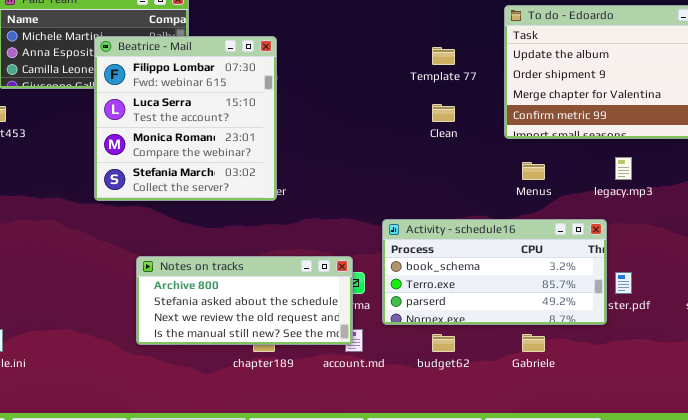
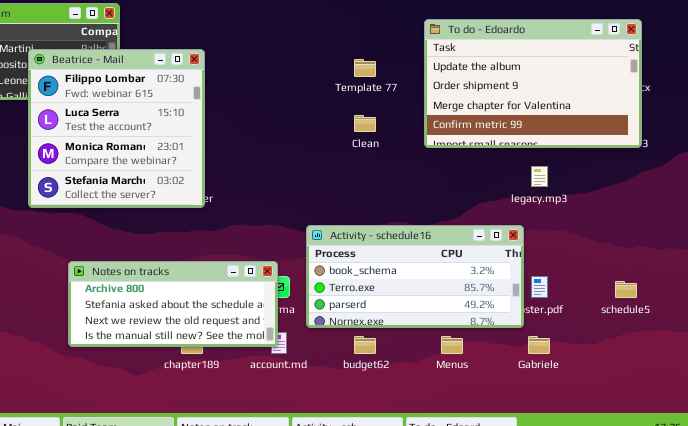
Menus: [522,162,545,180] -> [441,336,463,354], moved
Gabriele: [522,334,545,352] -> [528,336,550,354], moved

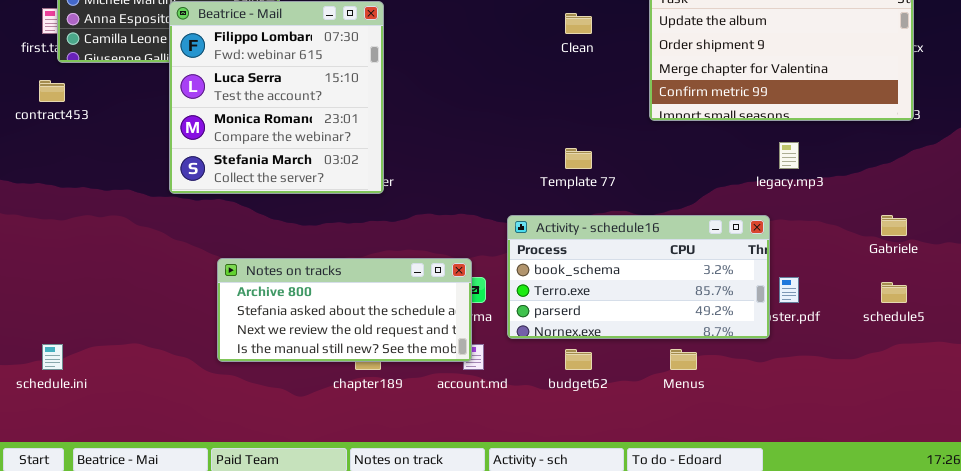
Template 77: [354,59,376,77] -> [565,148,592,169], moved
Clean: [354,115,376,132] -> [565,13,592,34], moved
Gabriele: [528,336,550,354] -> [881,215,907,236], moved

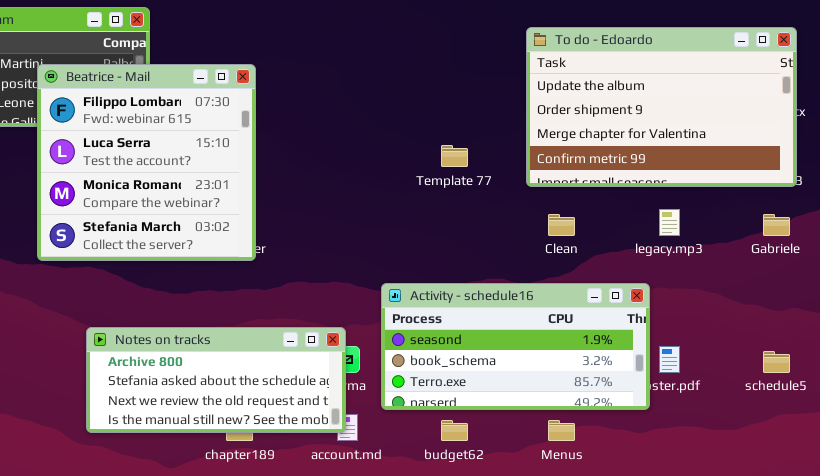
Clean: [565,13,592,34] -> [548,214,575,236], moved
Template 77: [565,148,592,169] -> [441,145,468,167], moved
Activity - schedule16: [507,215,770,339] -> [381,283,650,410], scrolled up 1 row
Gabriele: [881,215,907,236] -> [763,214,790,236], moved

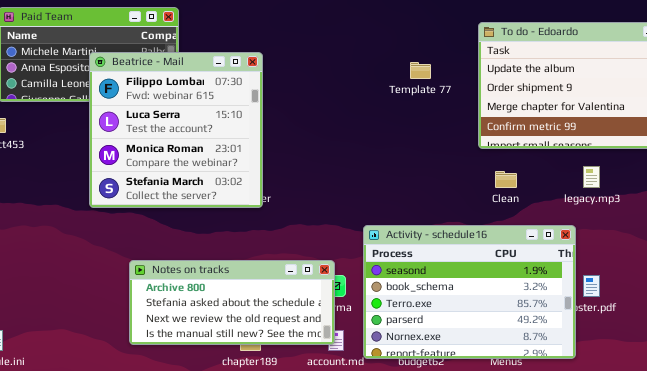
Template 77: [441,145,468,167] -> [410,62,431,79], moved
Activity - schedule16: [381,283,650,410] -> [363,225,576,359], resized

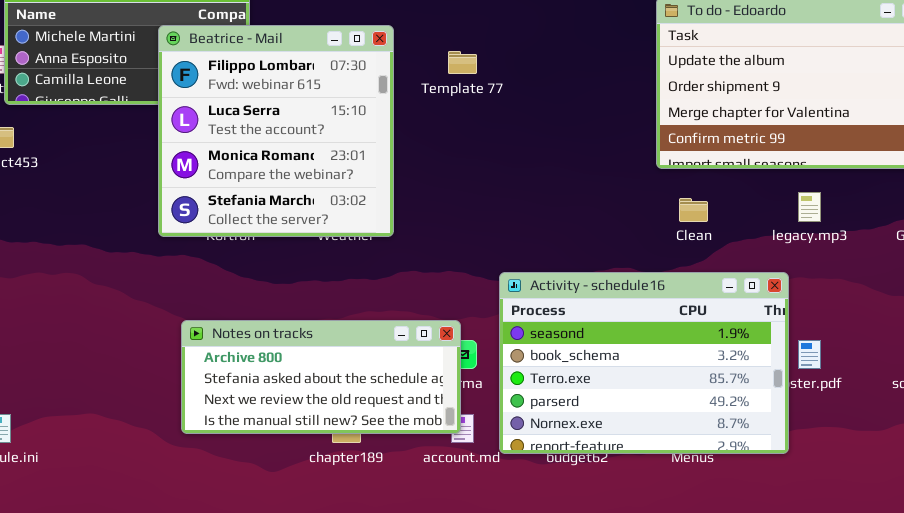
Beatrice - Mail: [89,52,263,208] -> [158,25,394,237], moved
Template 77: [410,62,431,79] -> [448,51,477,74], moved

